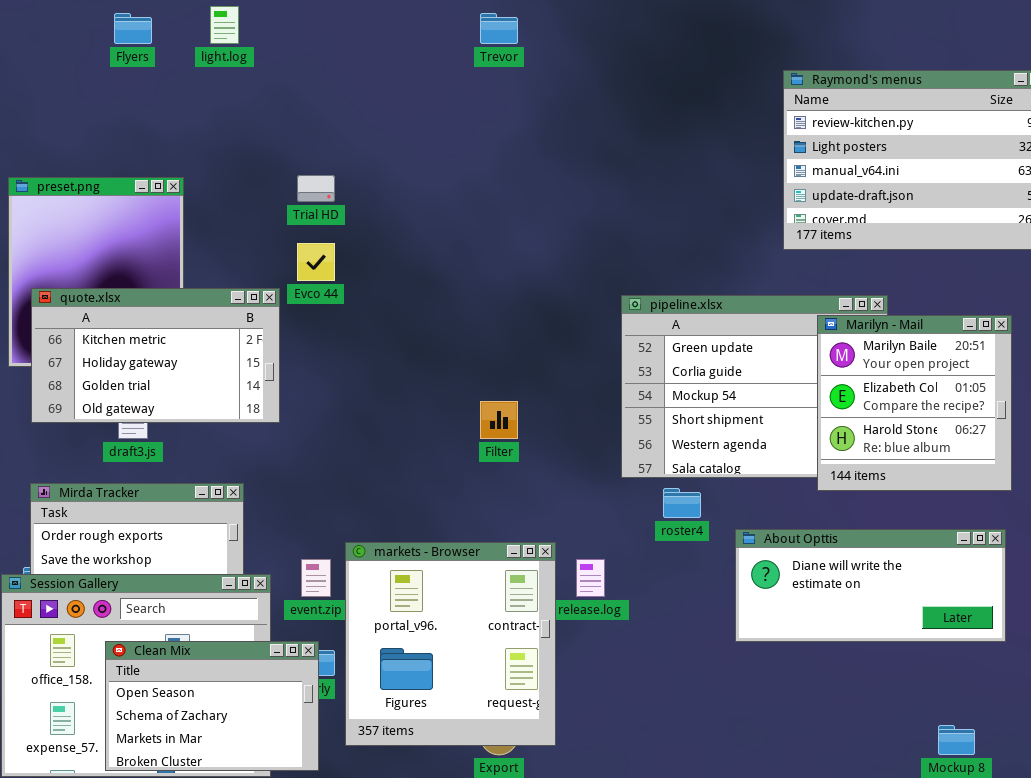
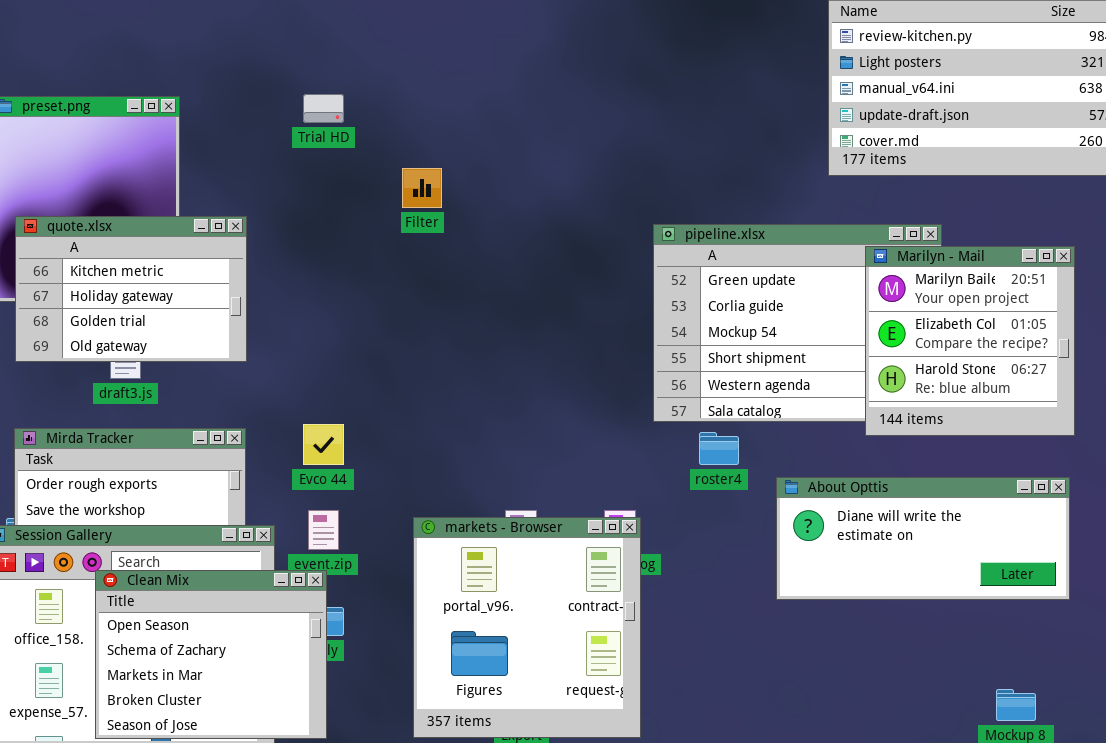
Evco 44: [297,243,335,281] -> [303,424,344,465], moved
quote.xlsx: [31,288,280,423] -> [15,216,247,362], resized
Filter: [480,401,518,439] -> [402,168,442,208], moved
markets - Browser: [345,542,556,746] -> [413,517,641,738], moved
Clean Mix: [105,641,319,771] -> [95,570,327,739], resized

